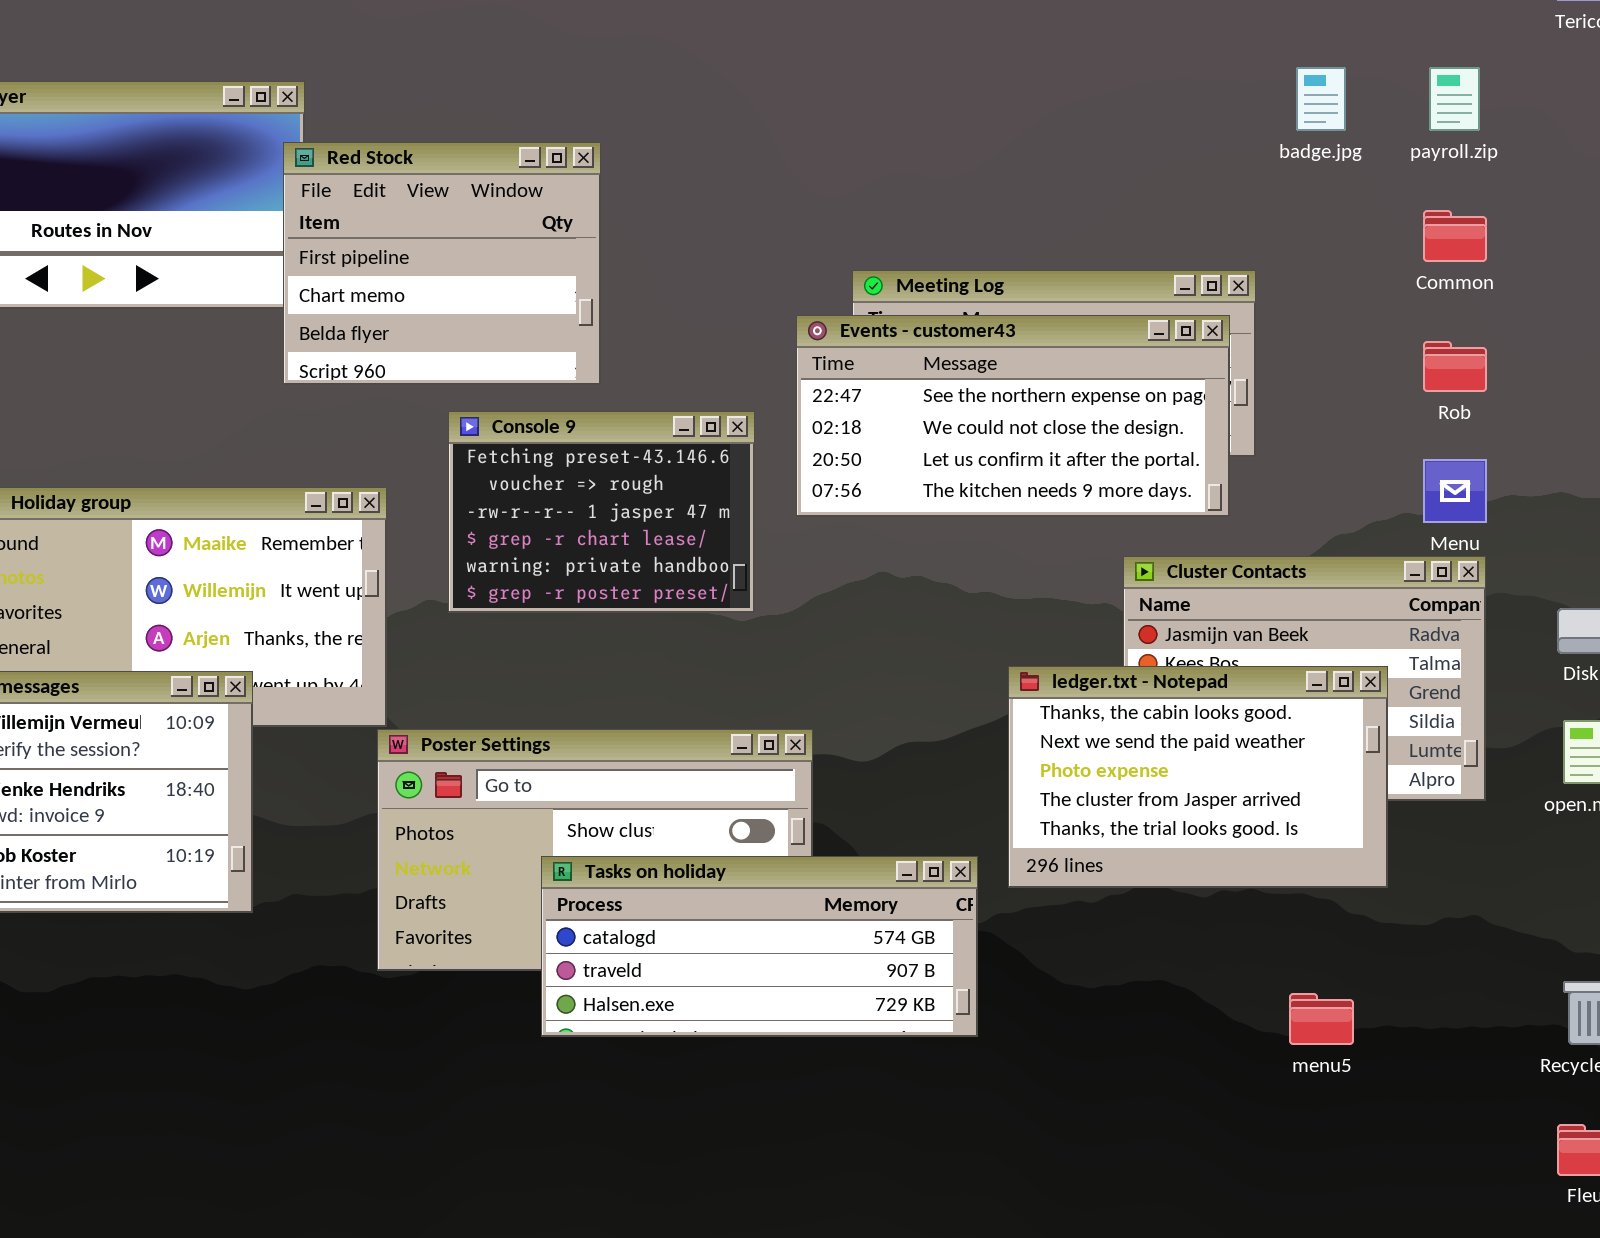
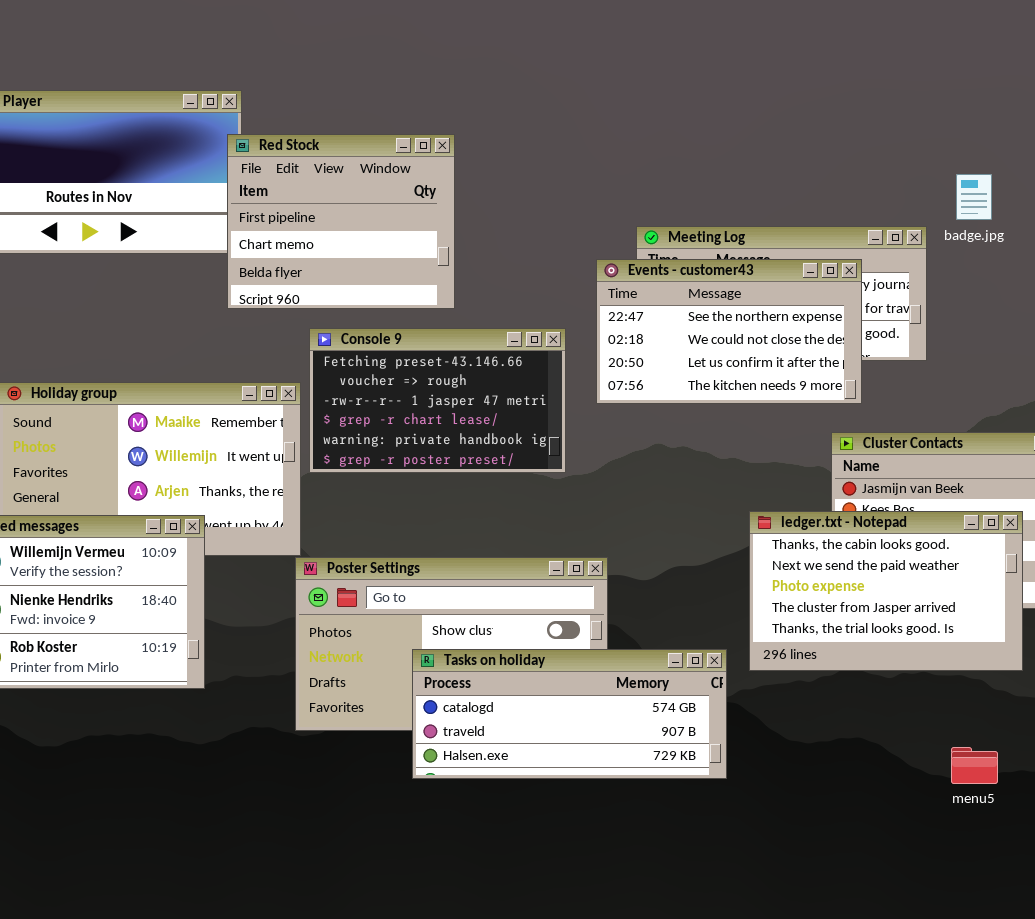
badge.jpg: [1296,67,1346,131] -> [956,174,992,220], moved
Events - customer43: [796,315,1230,517] -> [596,259,862,404], resized
Console 9: [448,411,755,613] -> [309,328,566,473], resized

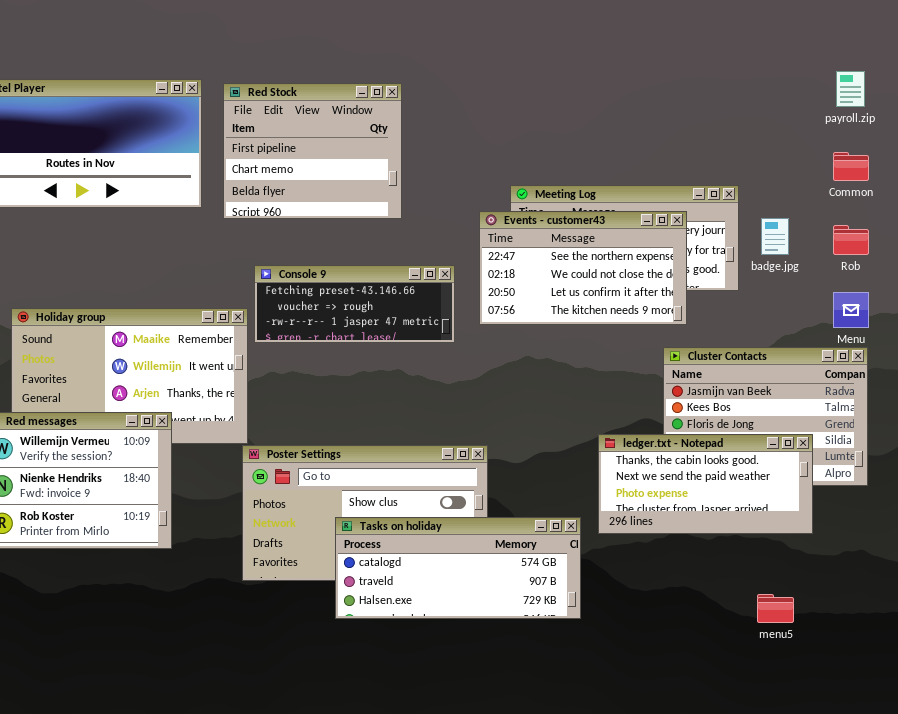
Red Stock: [227,134,455,309] -> [223,83,402,219], moved
badge.jpg: [956,174,992,220] -> [761,218,789,255], moved
Console 9: [309,328,566,473] -> [254,265,455,343], resized
ledger.txt - Notepad: [749,511,1023,671] -> [598,434,813,534], resized

